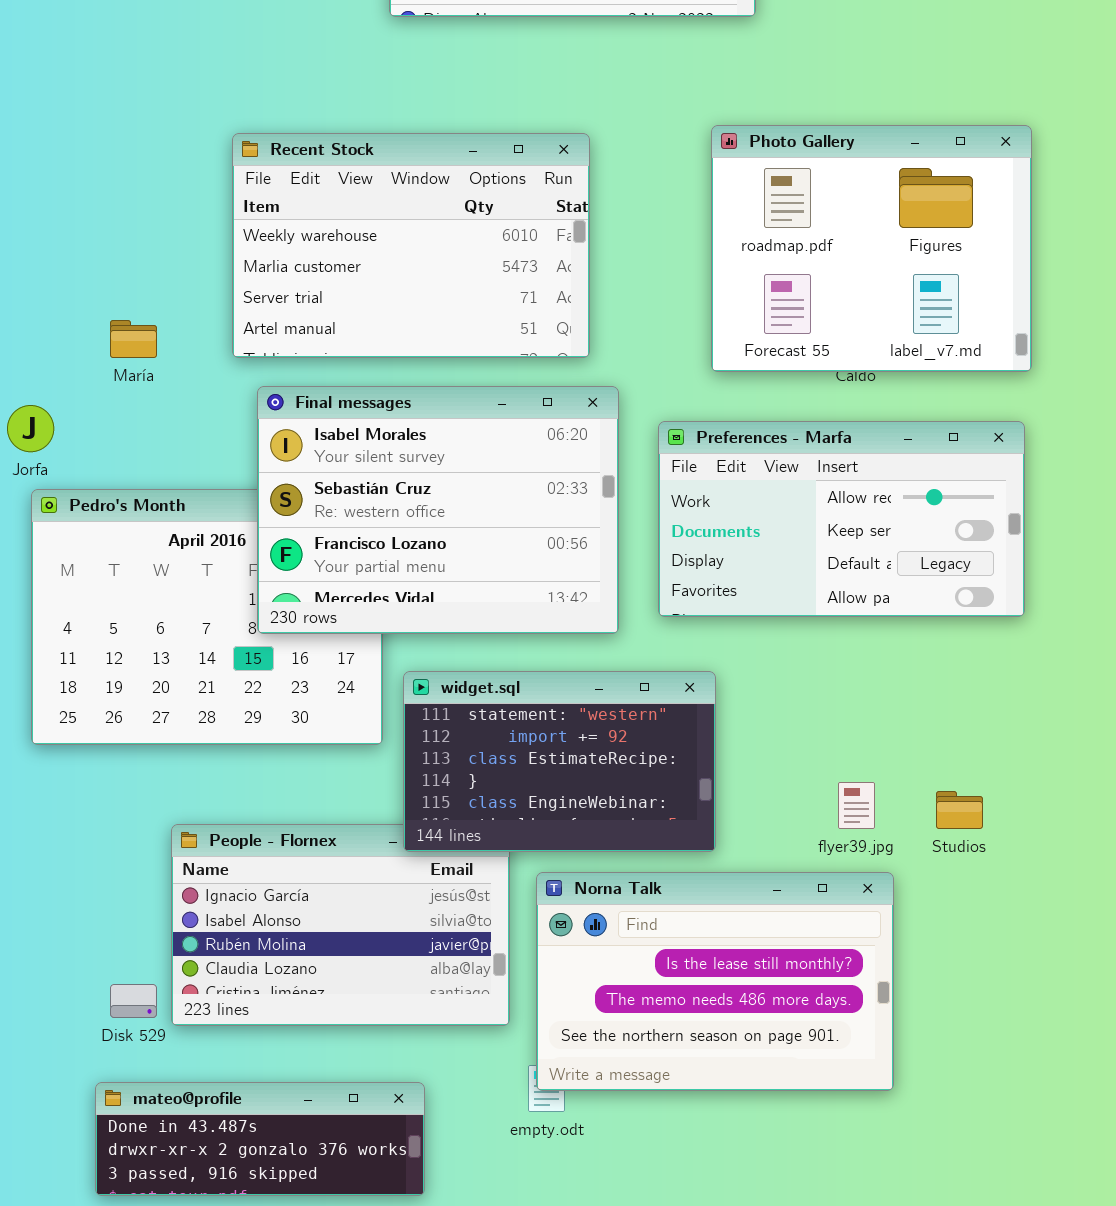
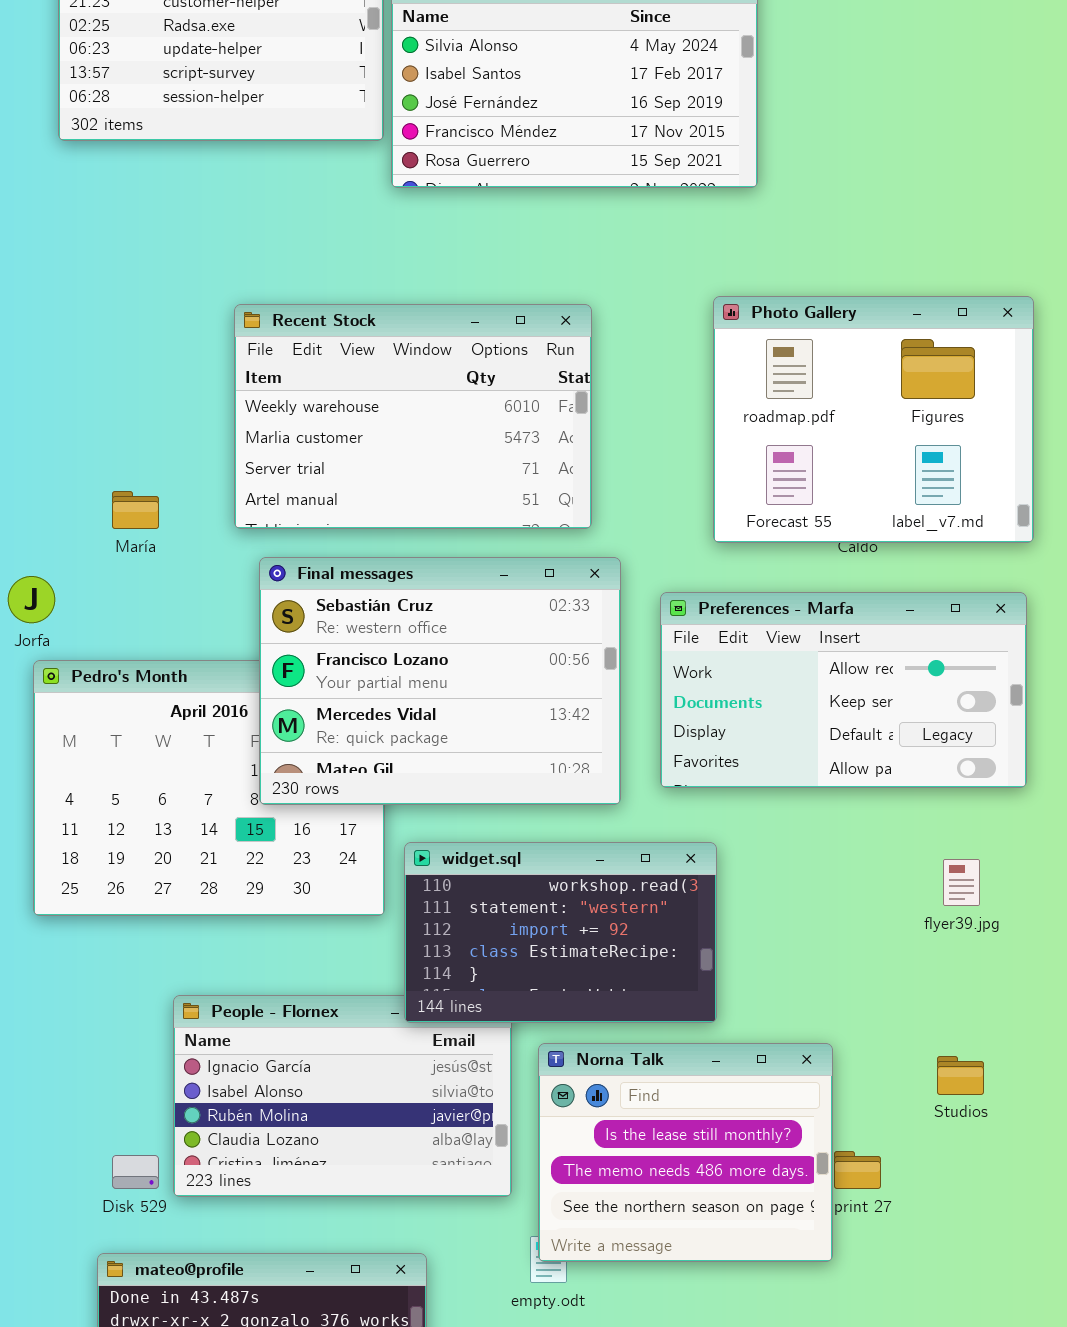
Final messages: [257,386,619,634] -> [259,557,621,805], scrolled down 1 row
widget.sql: [403,671,716,852] -> [404,842,717,1023], scrolled up 1 row
flyer39.jpg: [838,782,875,829] -> [943,859,980,906], moved
Studios: [936,791,983,829] -> [937,1056,984,1095], moved
Norna Talk: [536,872,894,1091] -> [538,1043,833,1262], resized

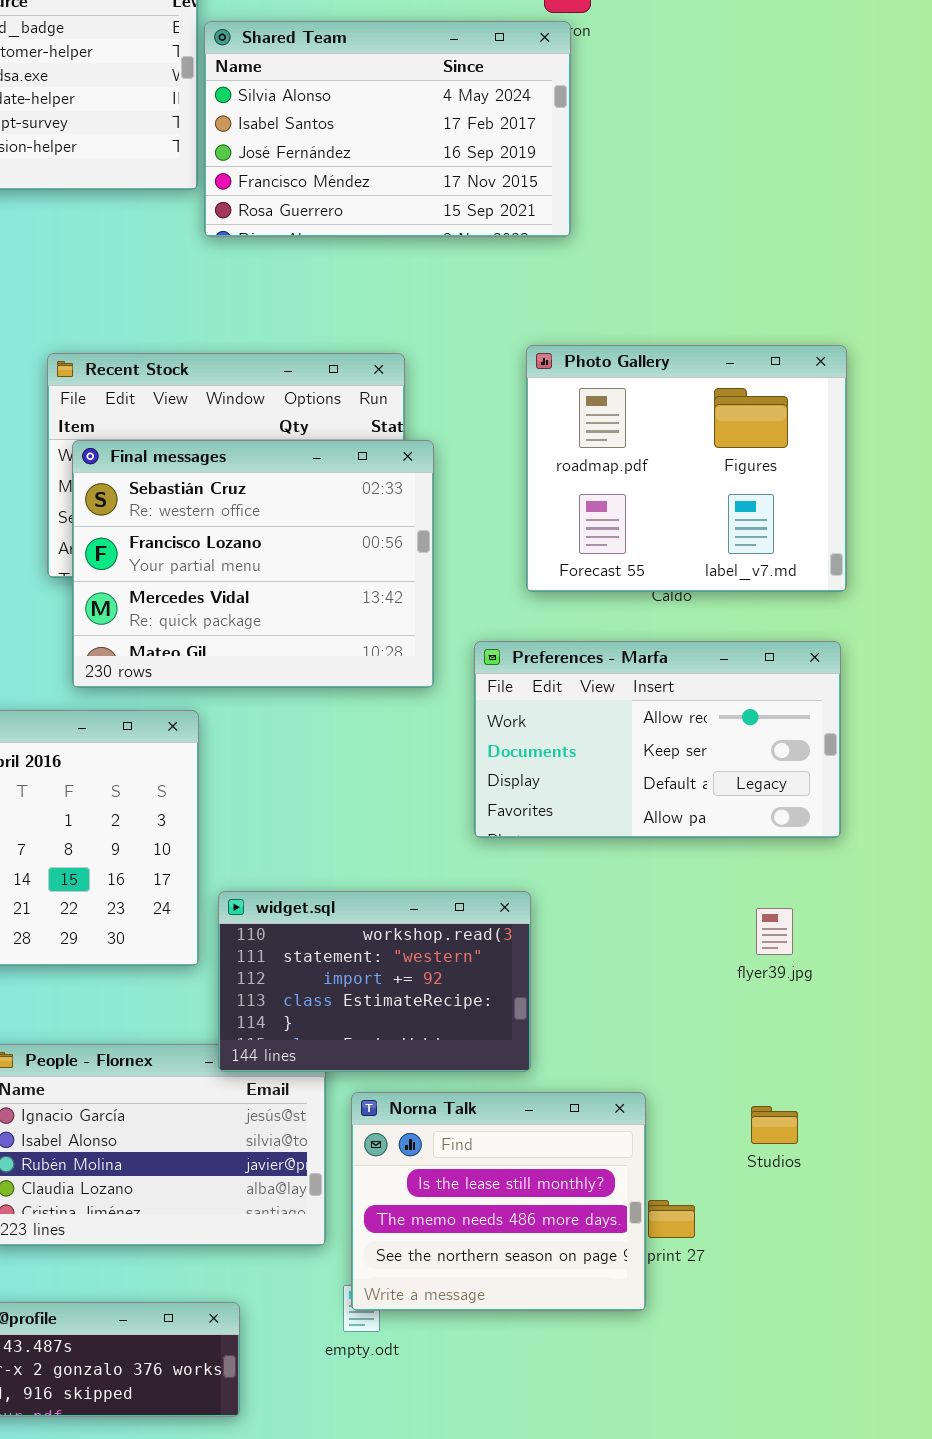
Final messages: [259,557,621,805] -> [72,440,434,688], moved

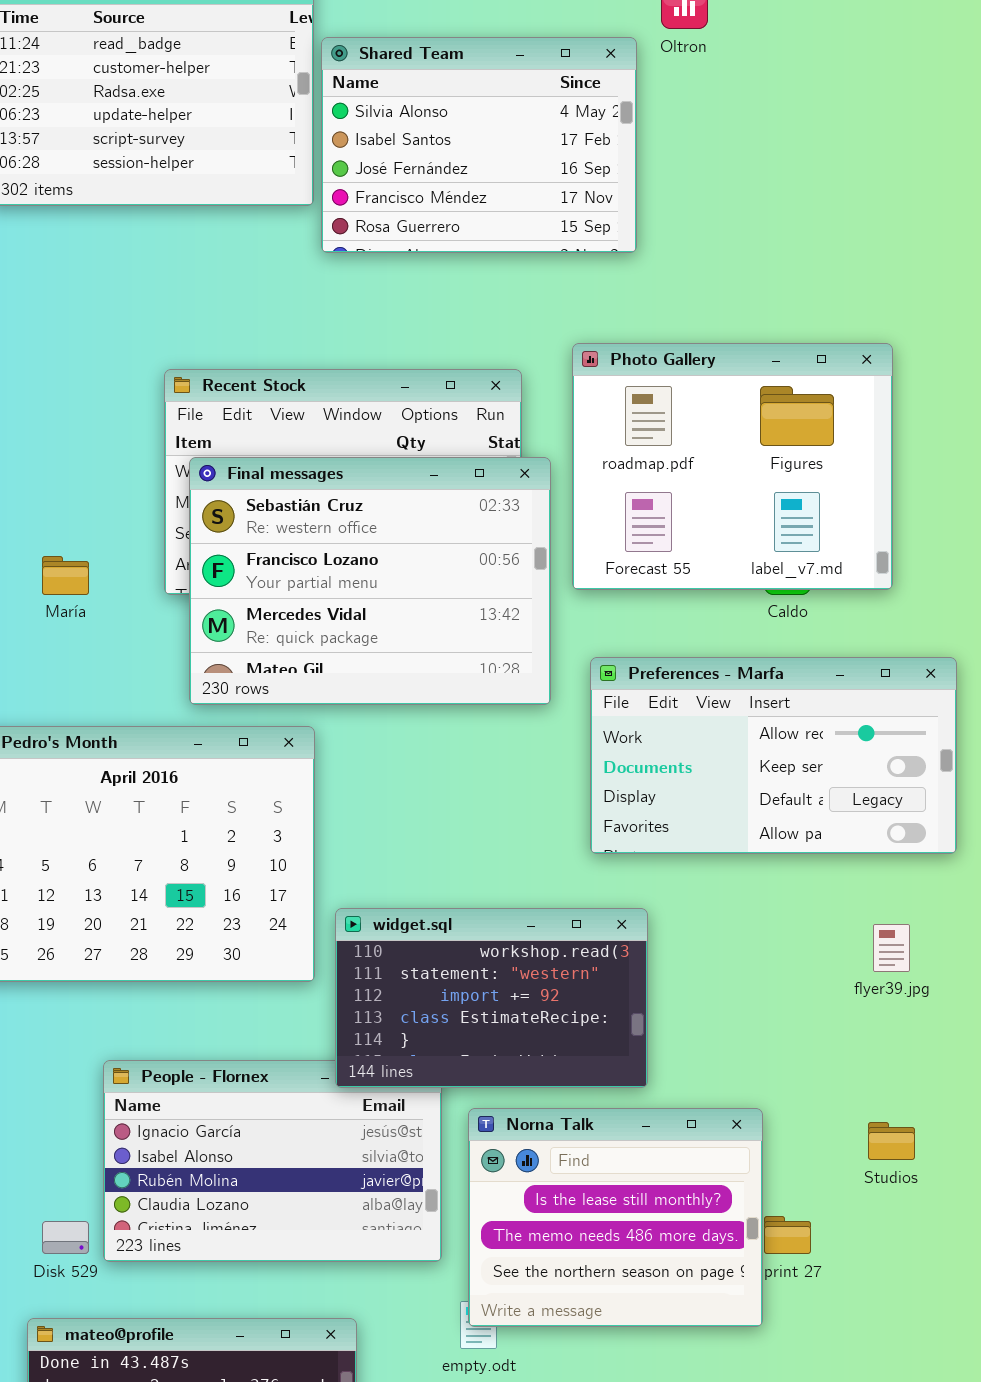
Shared Team: [204,21,571,237] -> [321,37,637,253], resized
Photo Gallery: [526,345,847,592] -> [572,343,893,590], moved

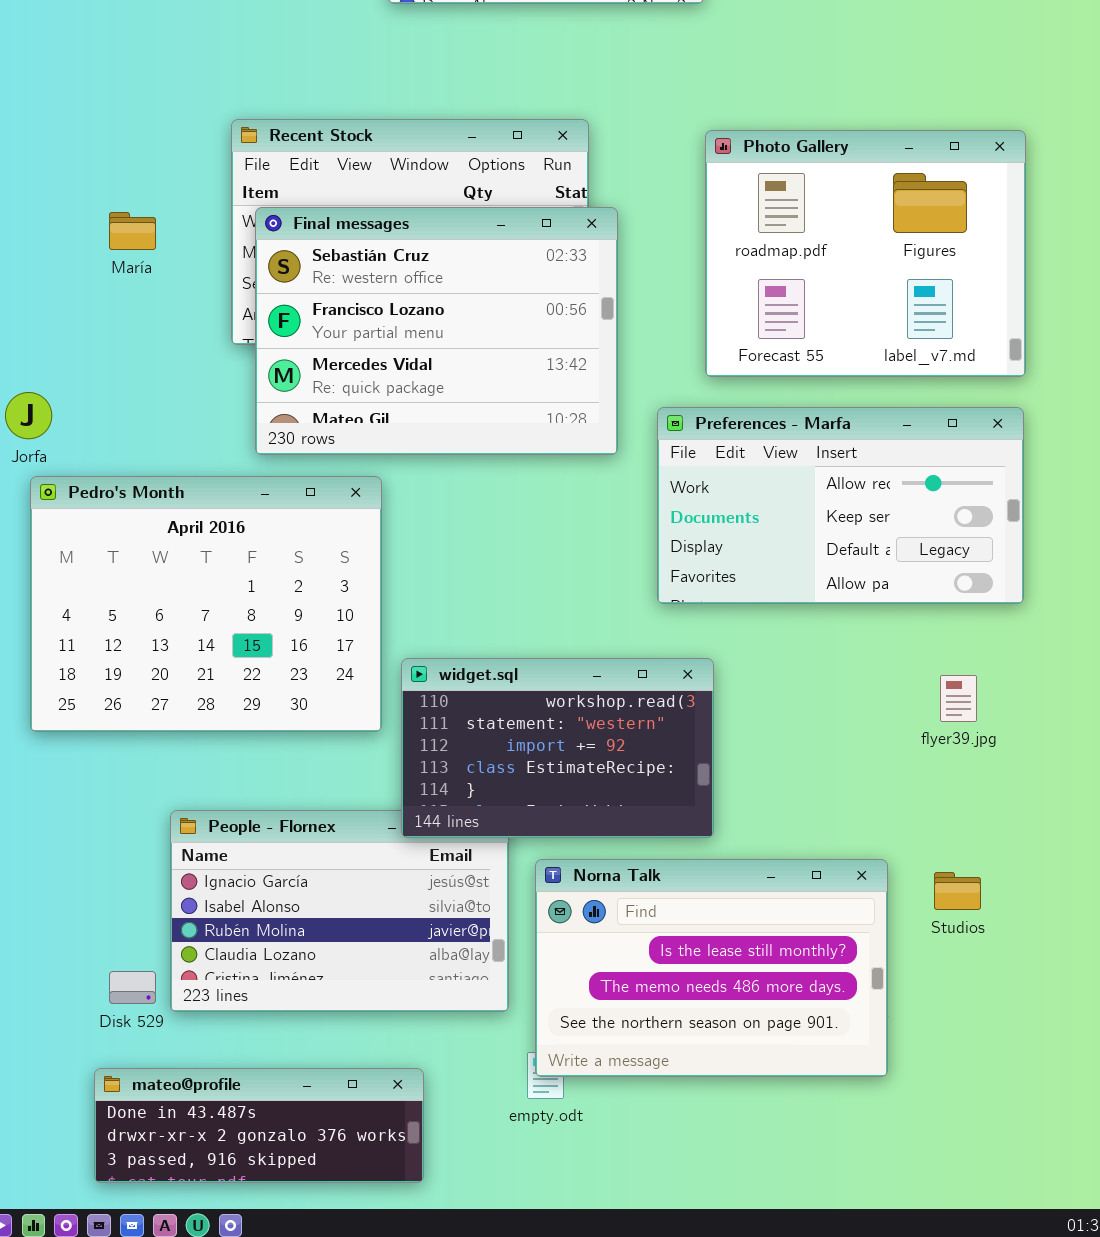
Photo Gallery: [572,343,893,590] -> [705,130,1026,377], moved
María: [42,556,89,595] -> [109,212,156,250], moved
Norna Talk: [468,1108,763,1327] -> [535,859,888,1077], resized

